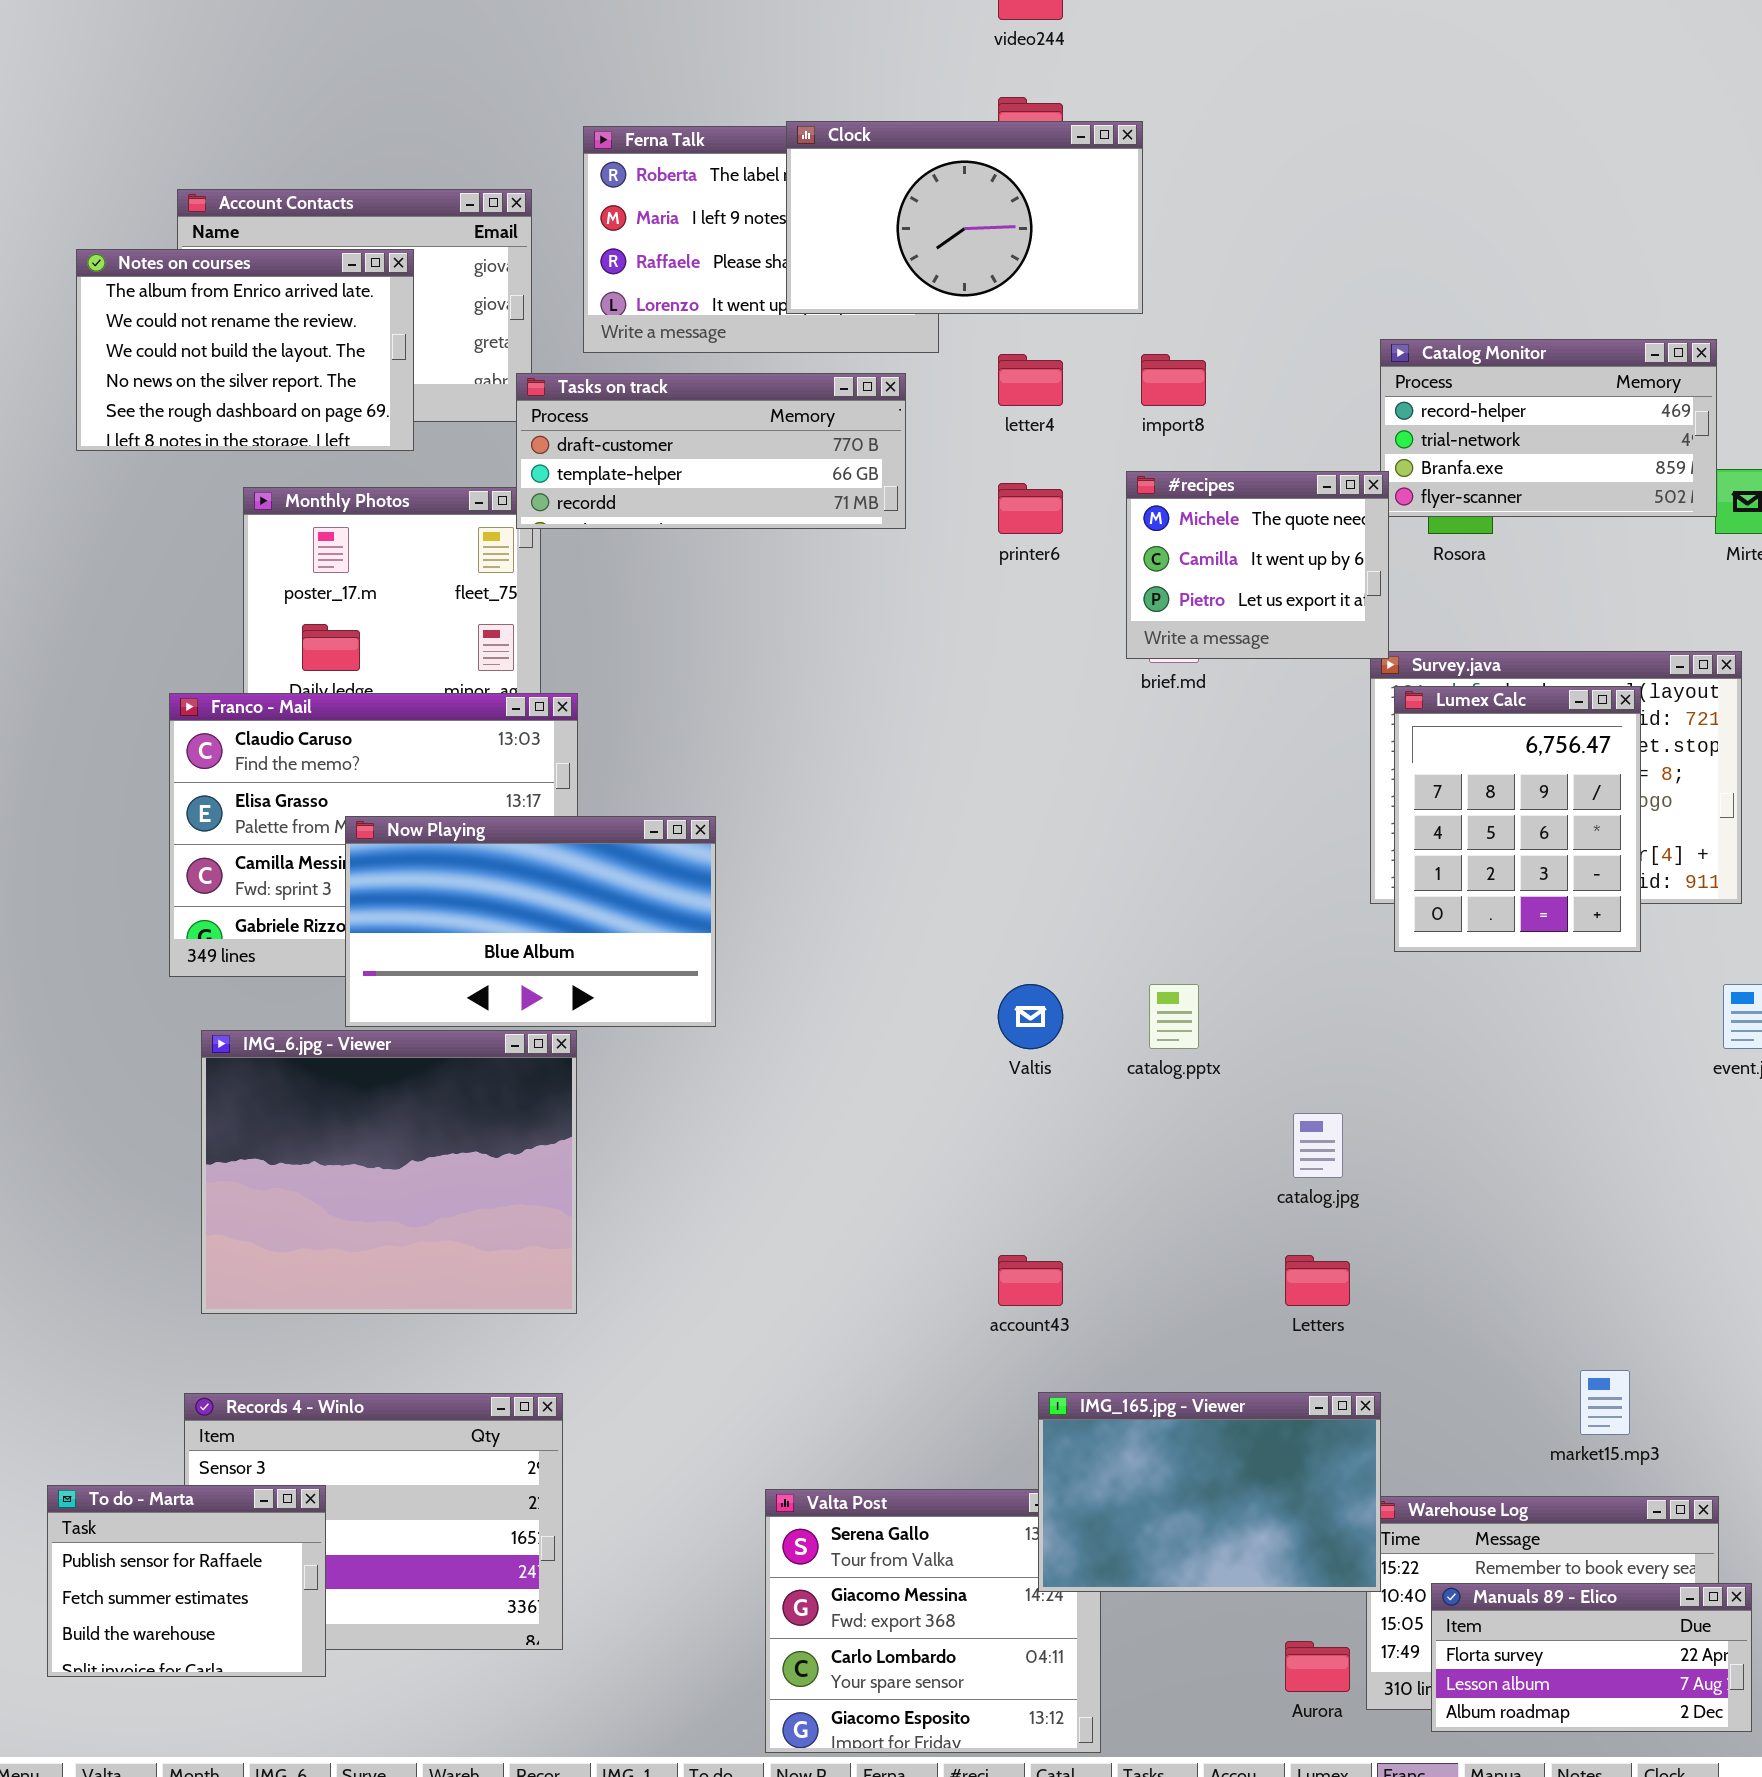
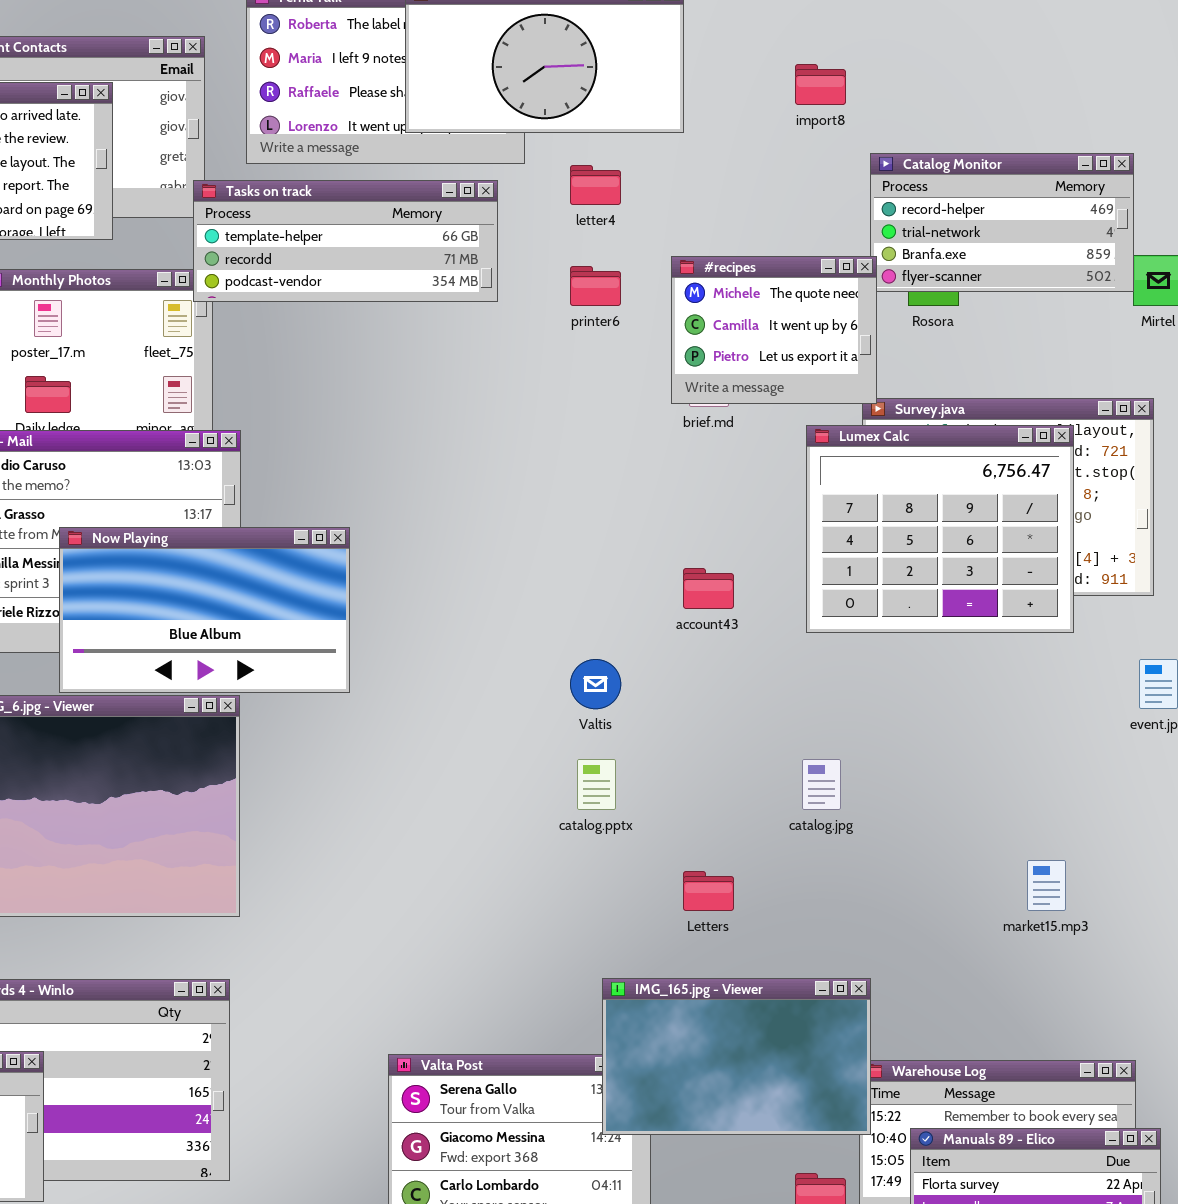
import8: [1141,354,1206,406] -> [795,64,846,105], moved
Tasks on track: [516,373,906,529] -> [193,180,498,302], scrolled down 1 row
Lumex Calc: [1394,686,1641,952] -> [806,425,1074,633], resized
catalog.pptx: [1149,984,1199,1049] -> [577,759,616,810], moved
account43: [998,1255,1063,1306] -> [683,568,734,609], moved
Letters: [1285,1255,1350,1306] -> [683,871,734,911], moved
market15.mp3: [1580,1370,1630,1435] -> [1027,860,1066,911], moved

